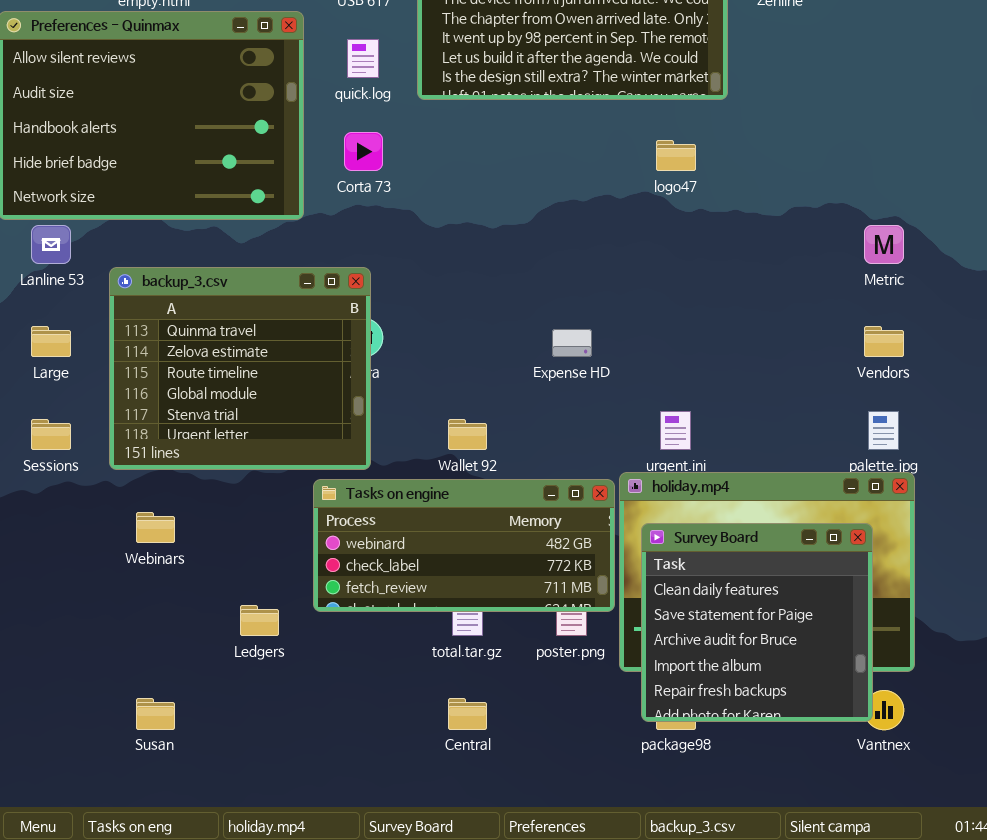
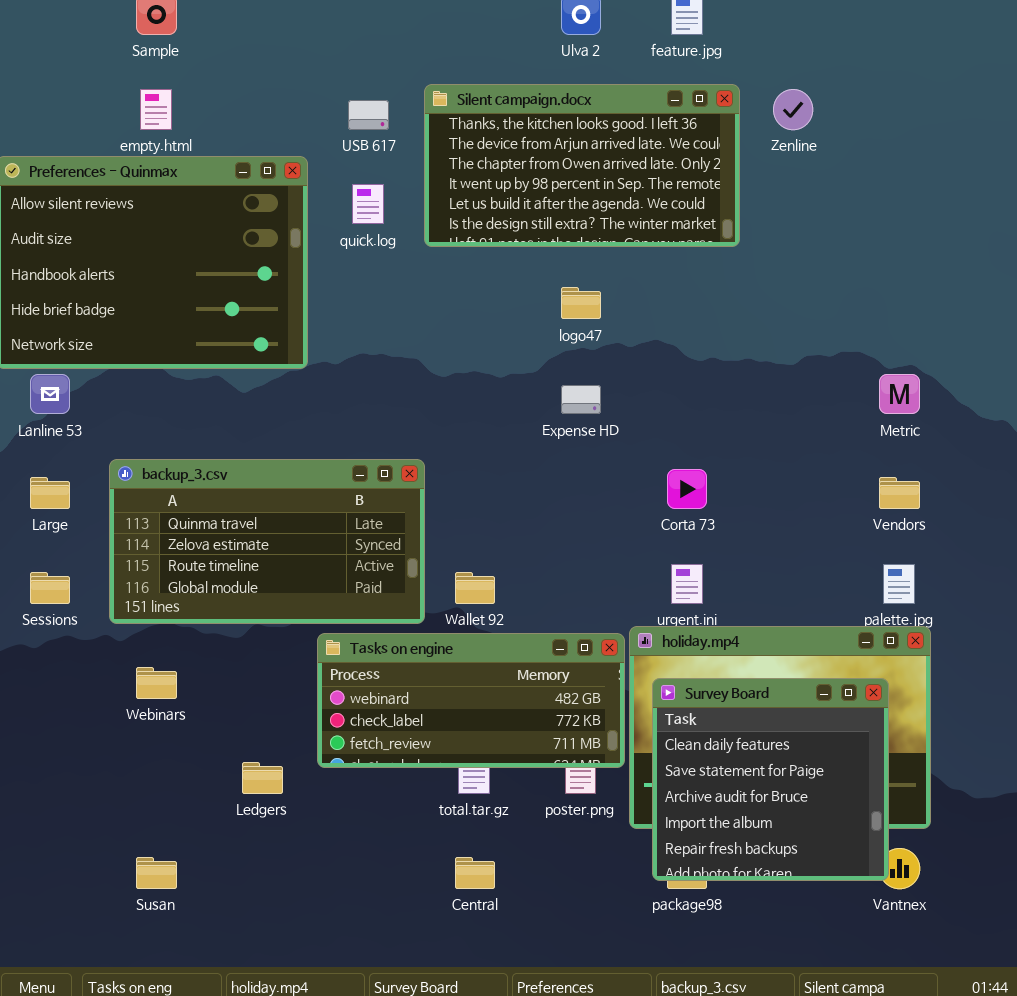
Corta 73: [344,132,383,171] -> [667,469,707,509], moved
logo47: [656,140,696,171] -> [561,287,601,319], moved
backup_3.csv: [109,267,371,470] -> [109,459,425,624], resized
Expense HD: [552,329,592,357] -> [561,385,601,414], moved

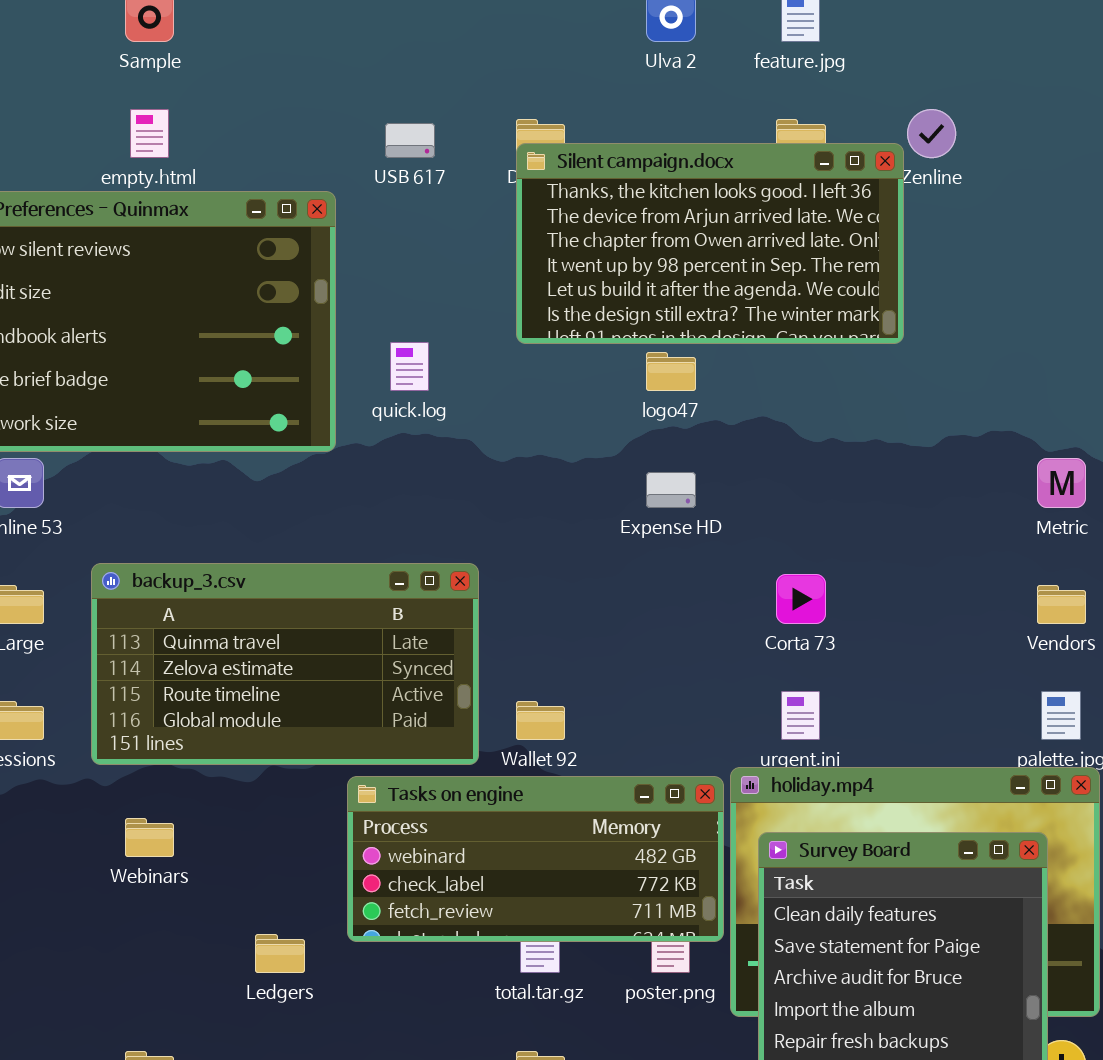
Silent campaign.docx: [424,84,740,247] -> [516,143,904,344], moved
quick.log: [352,184,384,224] -> [390,342,429,391], moved

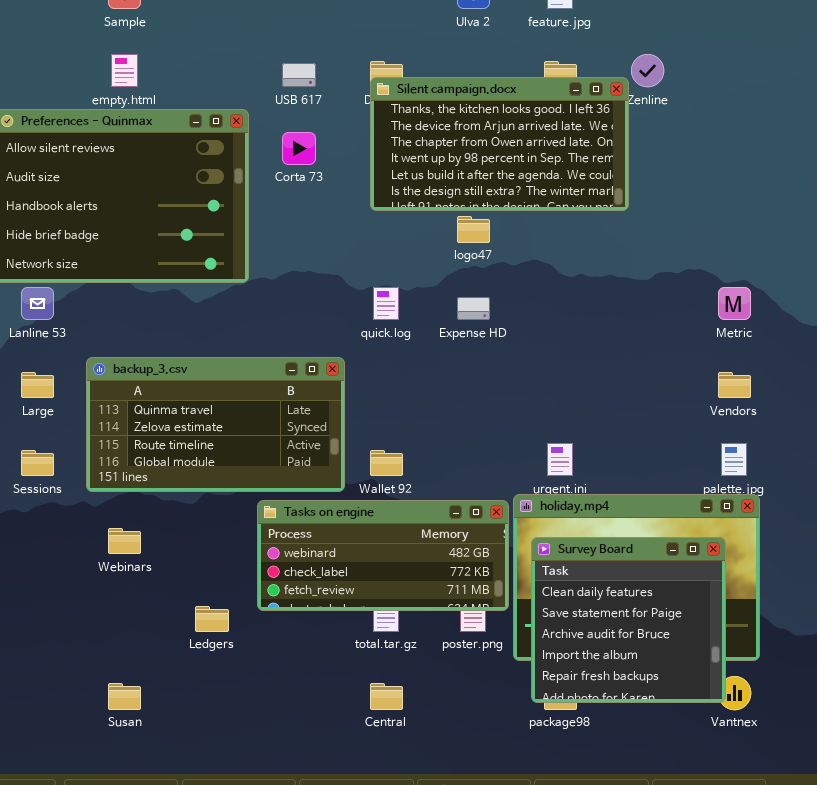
quick.log: [390,342,429,391] -> [373,287,399,320], moved
Corta 73: [776,574,826,624] -> [282,132,316,165], moved

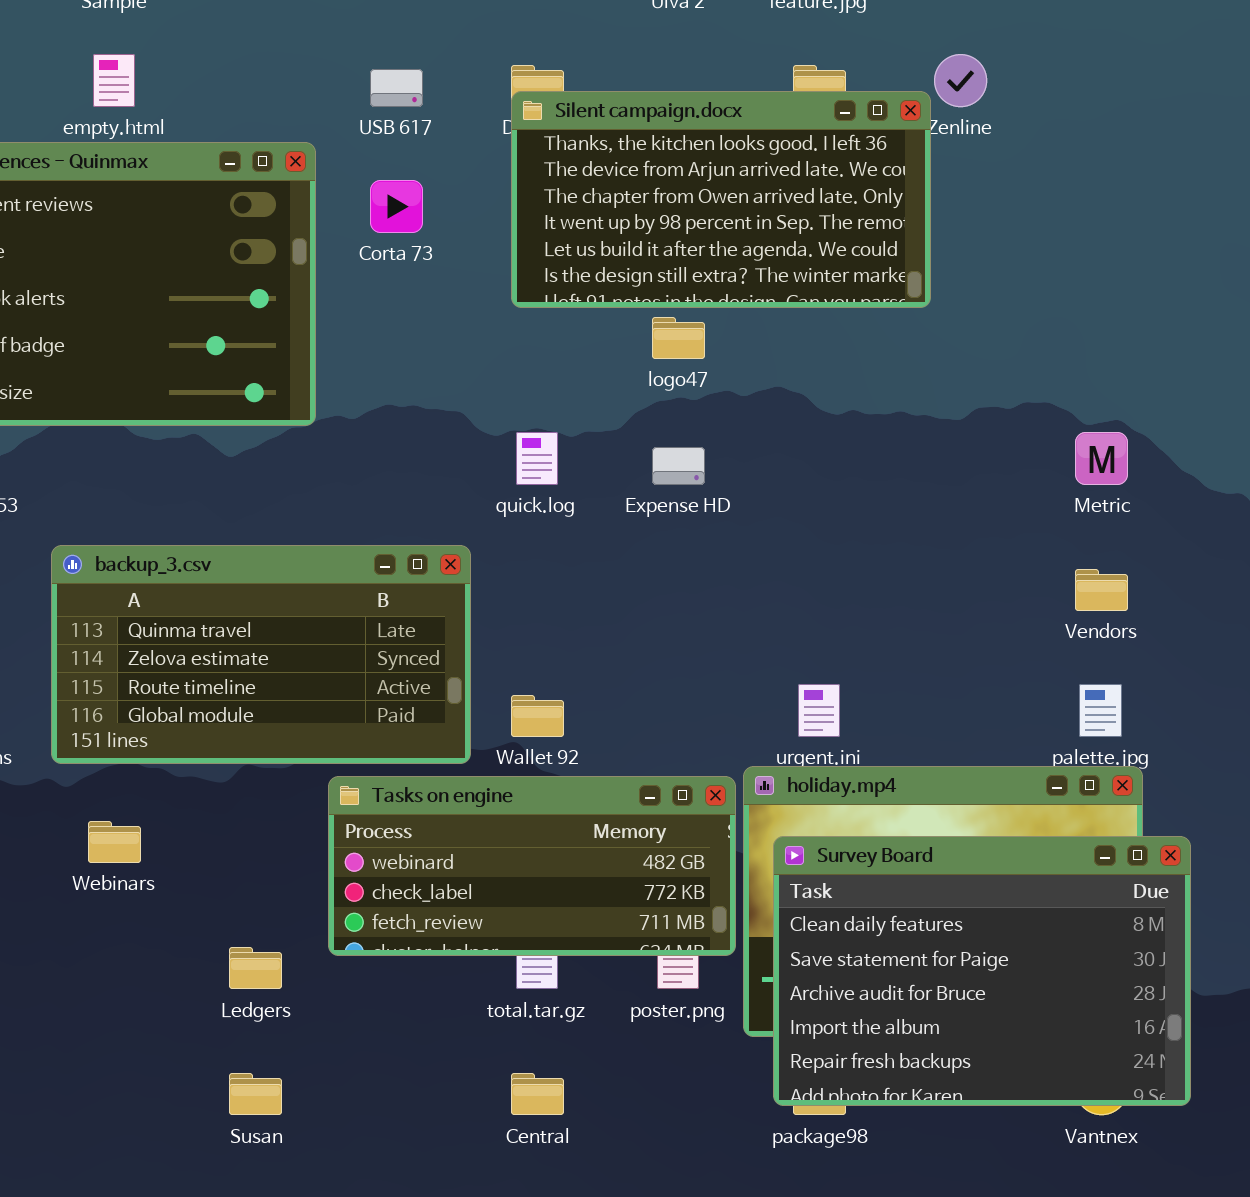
Survey Board: [531,537,726,703] -> [773,836,1191,1106], resized
Susan: [108,683,141,710] -> [229,1073,282,1115], moved

